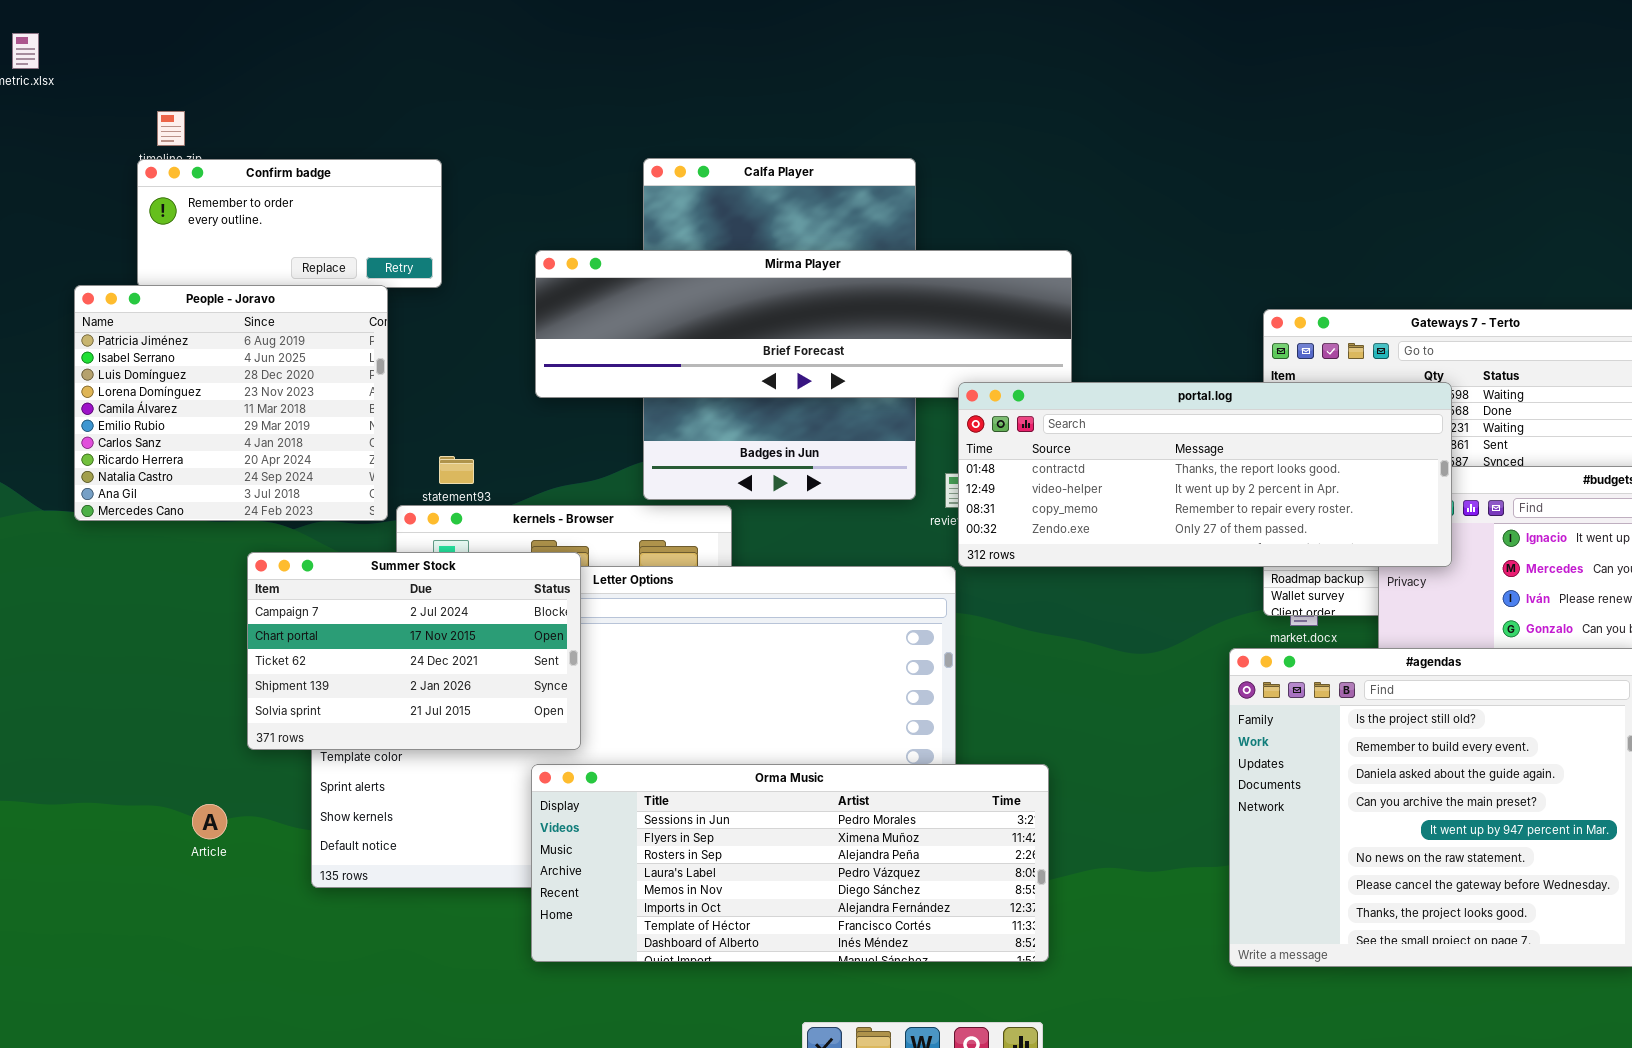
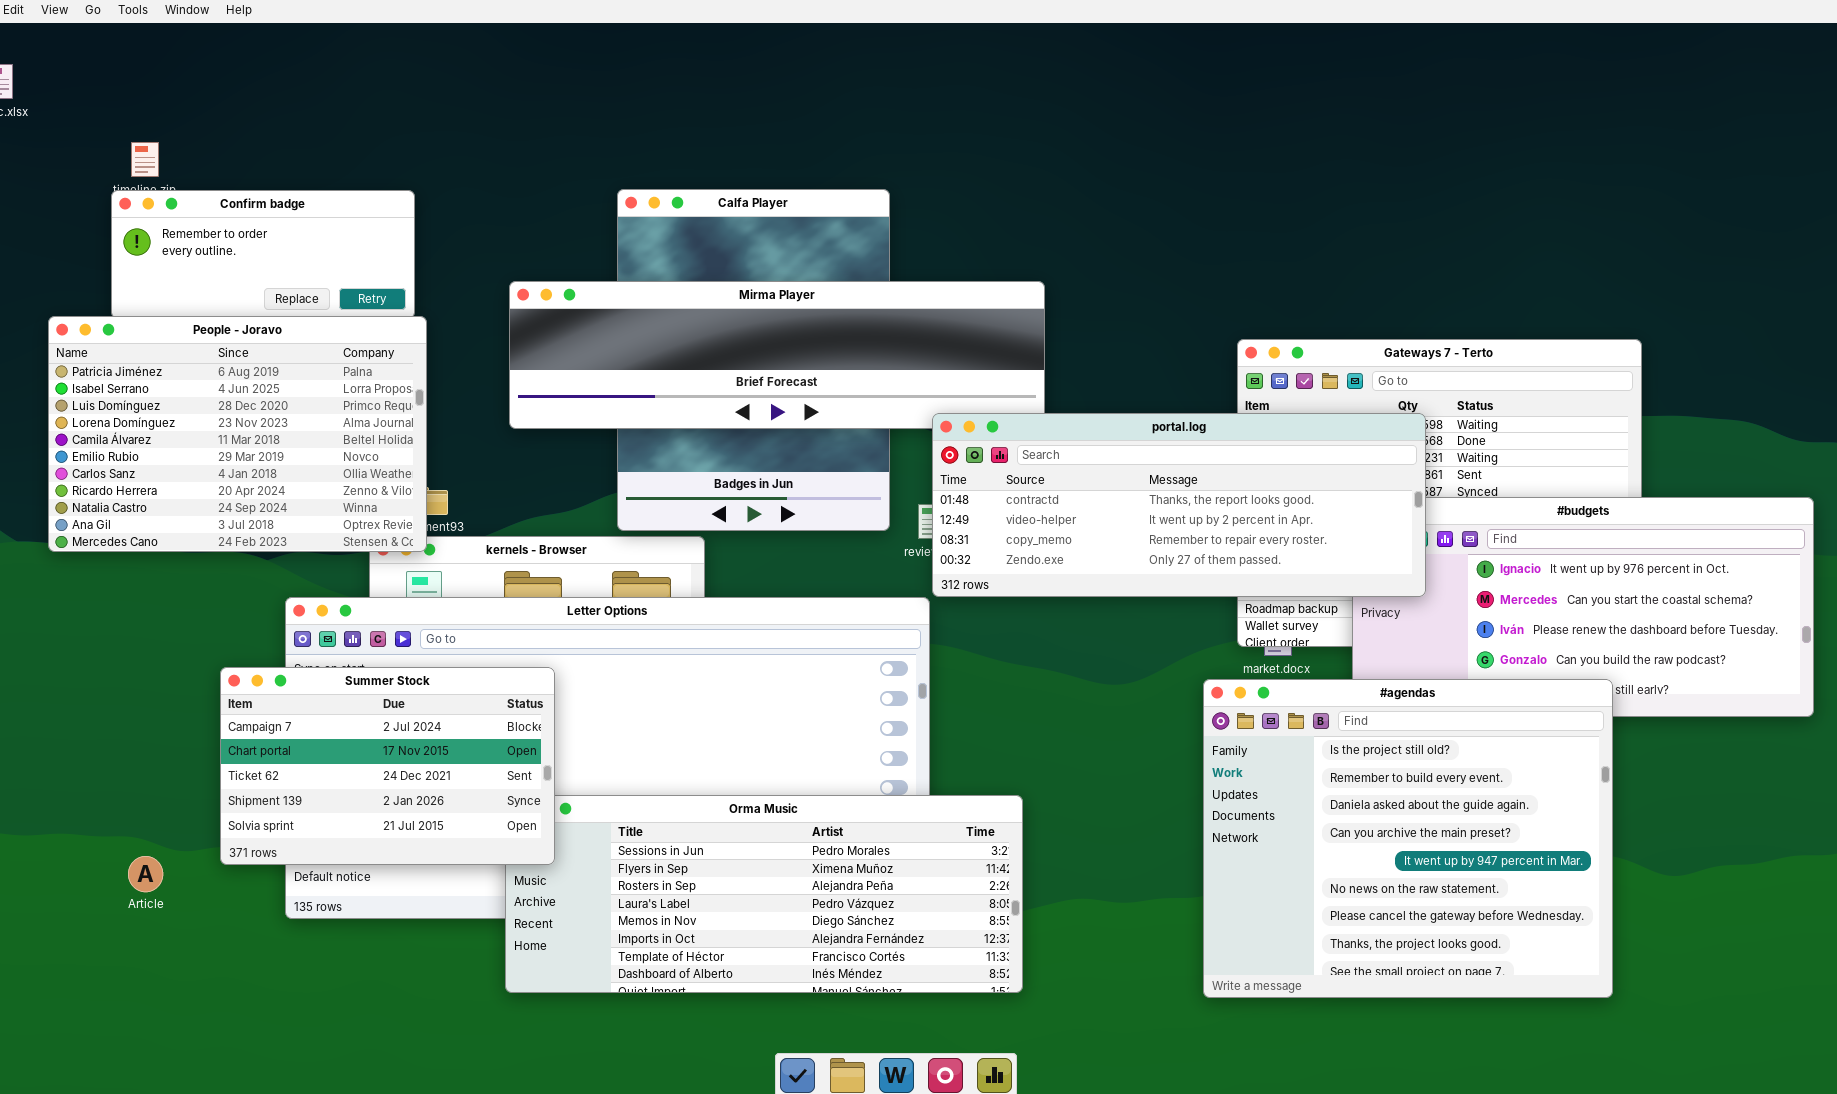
People - Joravo: [74,285,388,521] -> [48,316,427,552], resized
Summer Stock: [247,552,581,750] -> [220,667,555,865], moved
Article: [192,804,227,839] -> [128,856,163,892], moved

